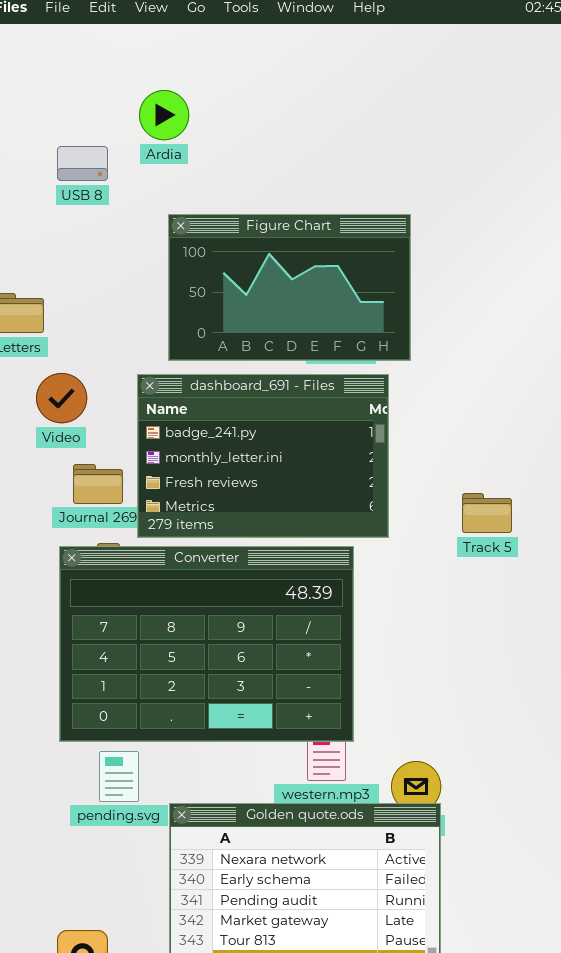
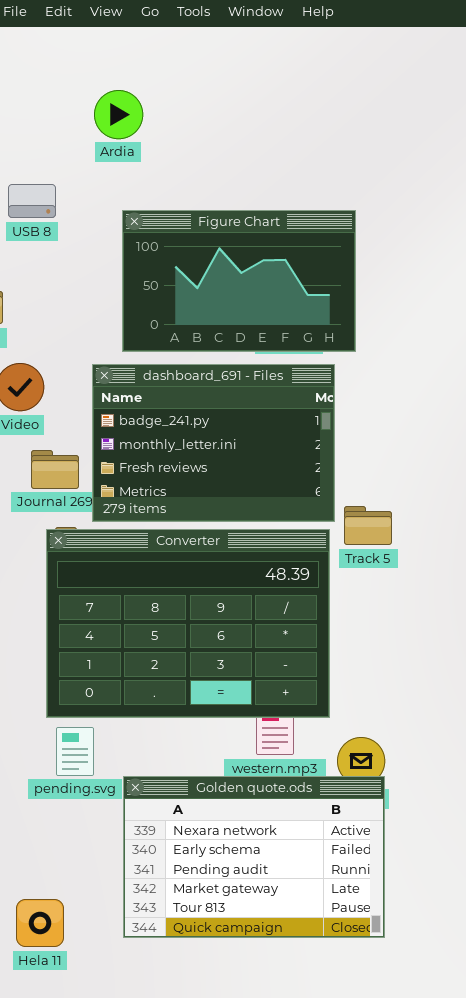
USB 8: [57,146,108,181] -> [8,184,56,218], moved
Track 5: [462,493,512,533] -> [344,506,392,545], moved
Converter: [59,546,354,742] -> [46,529,330,718], moved

